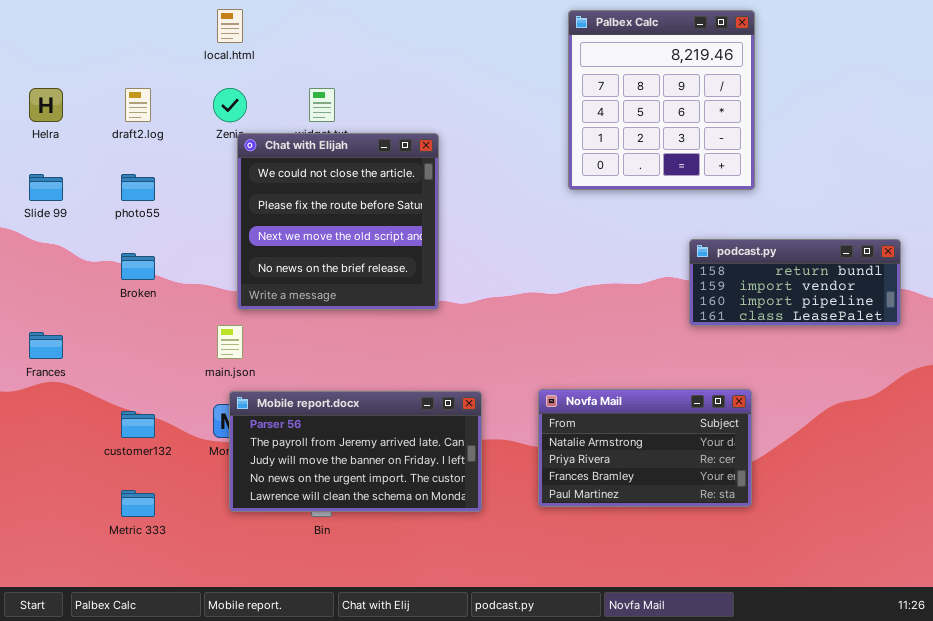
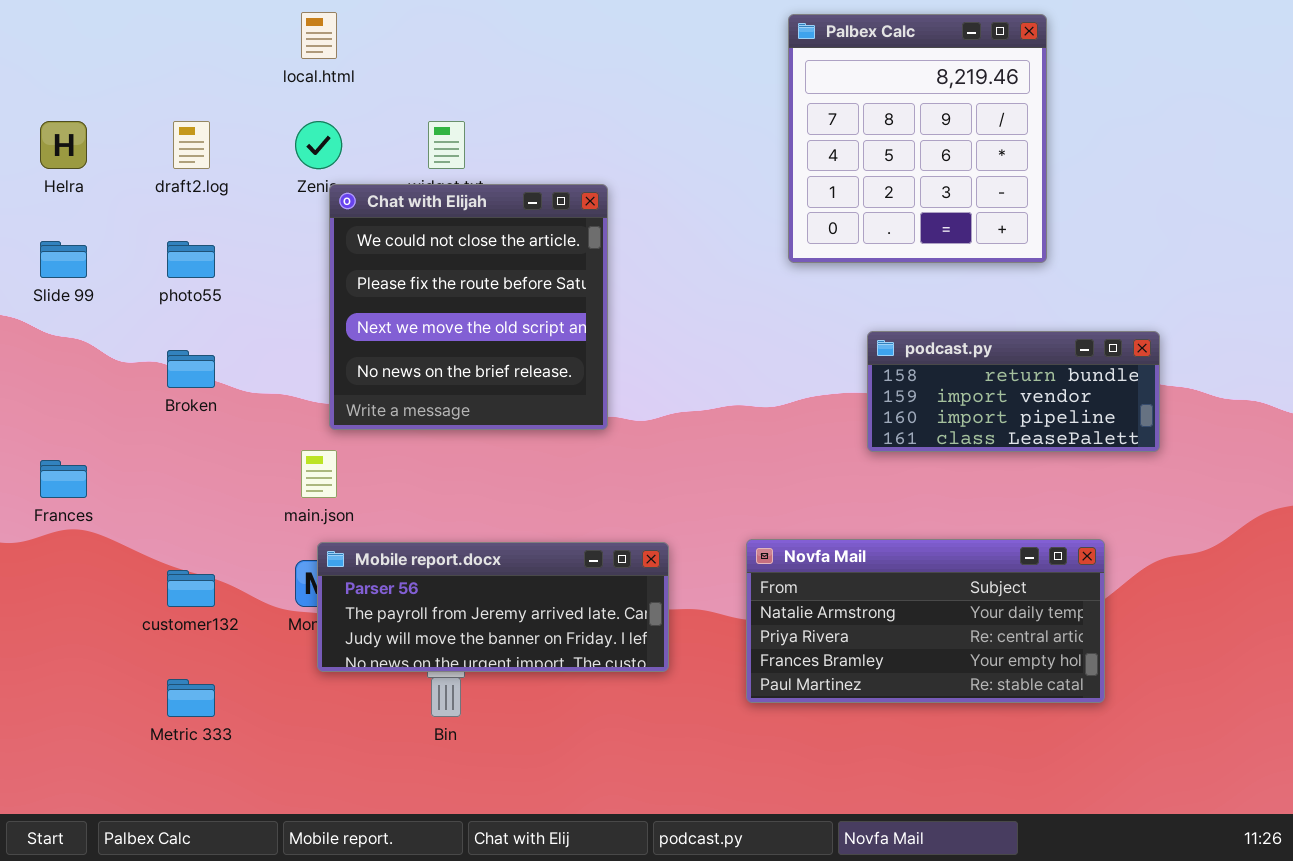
podcast.py: [689,239,901,326] -> [867,331,1160,452], moved
Novfa Mail: [538,389,752,507] -> [746,539,1105,703], resized
Mobile report.docx: [229,391,482,512] -> [317,542,669,672], resized

